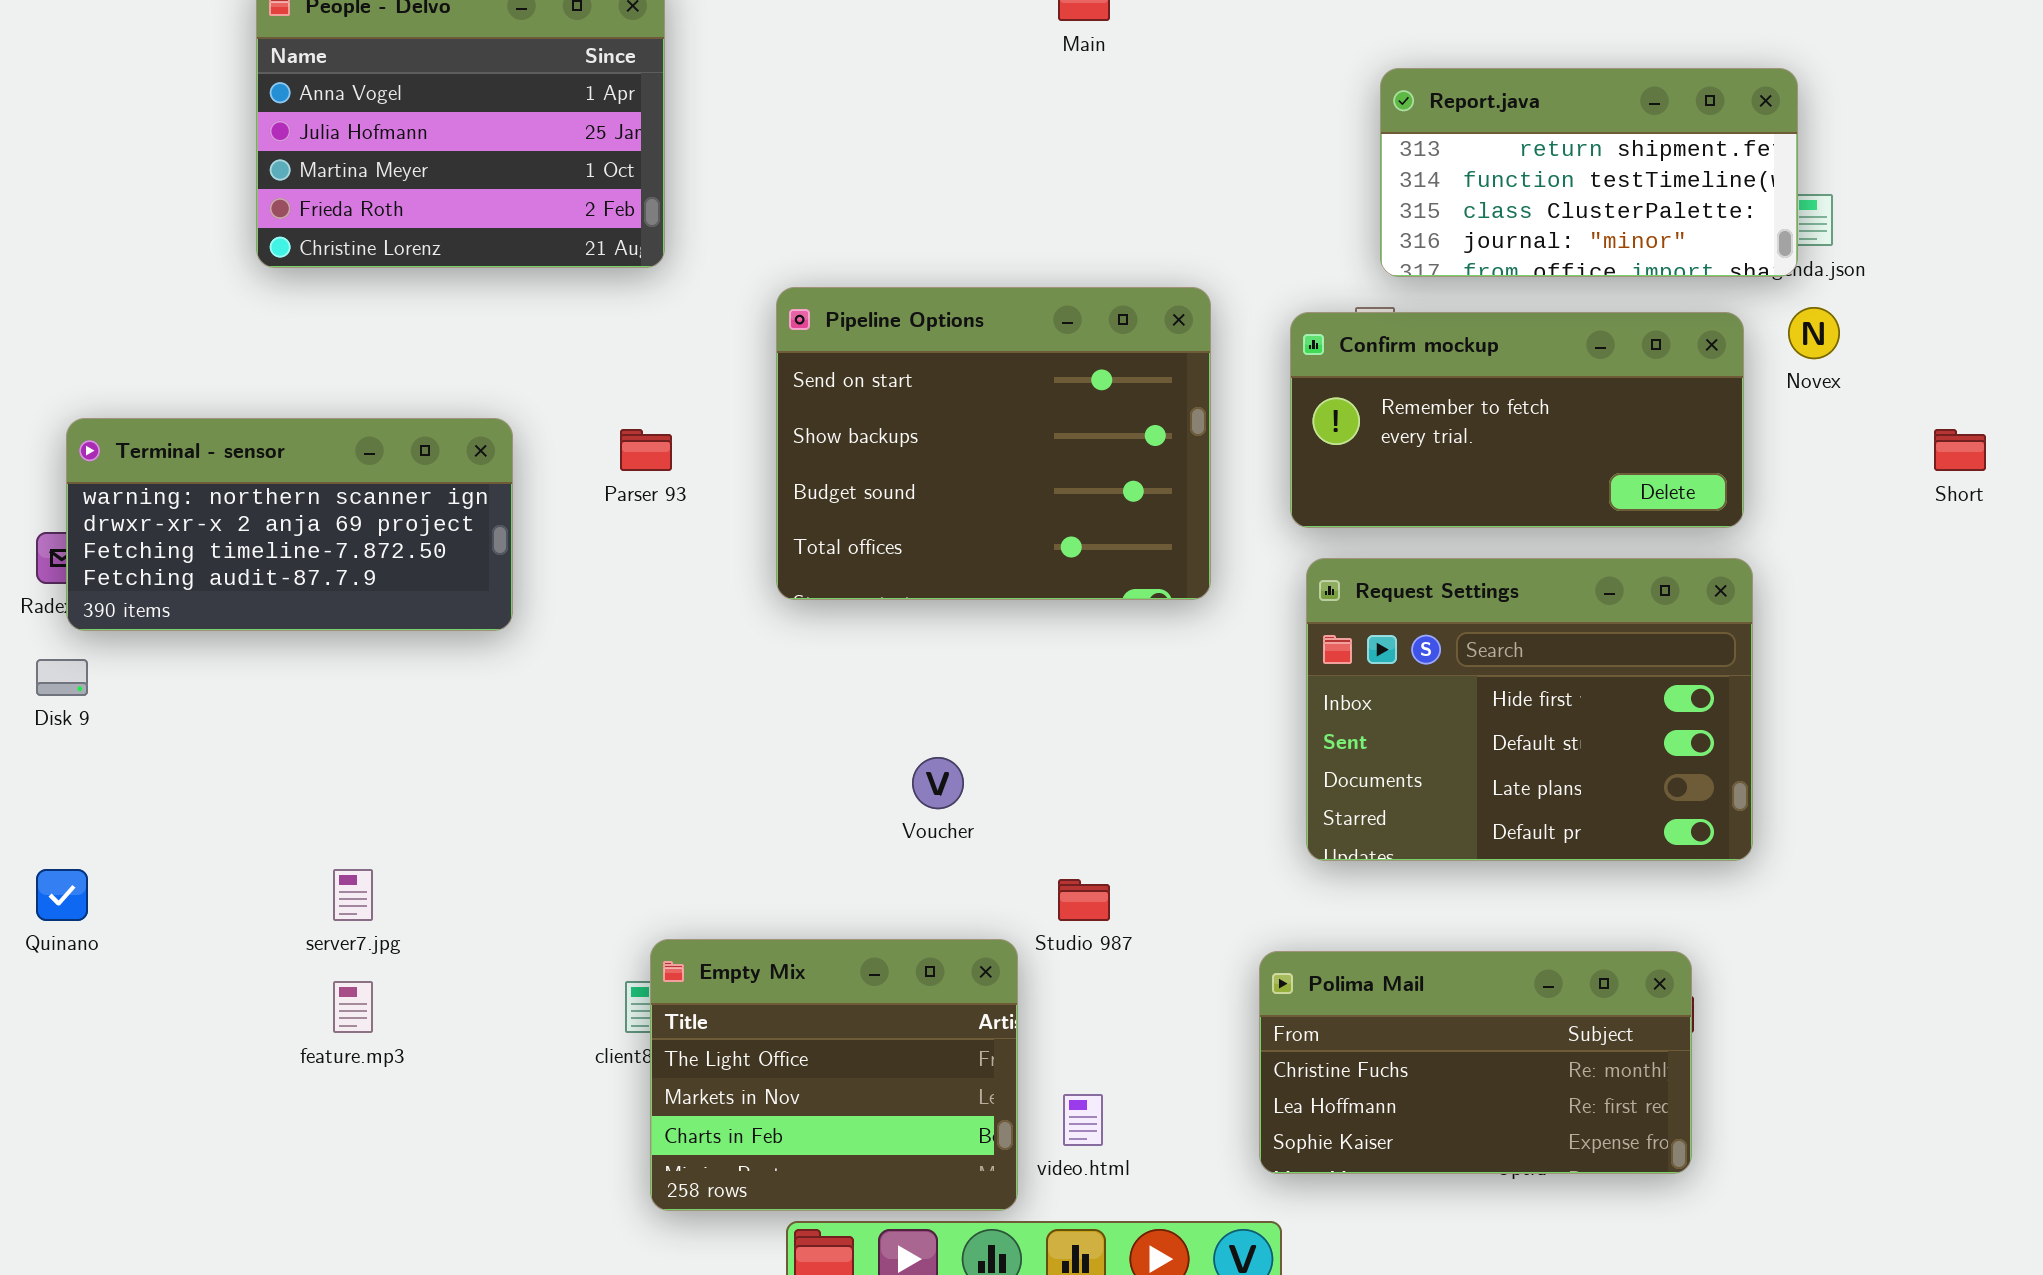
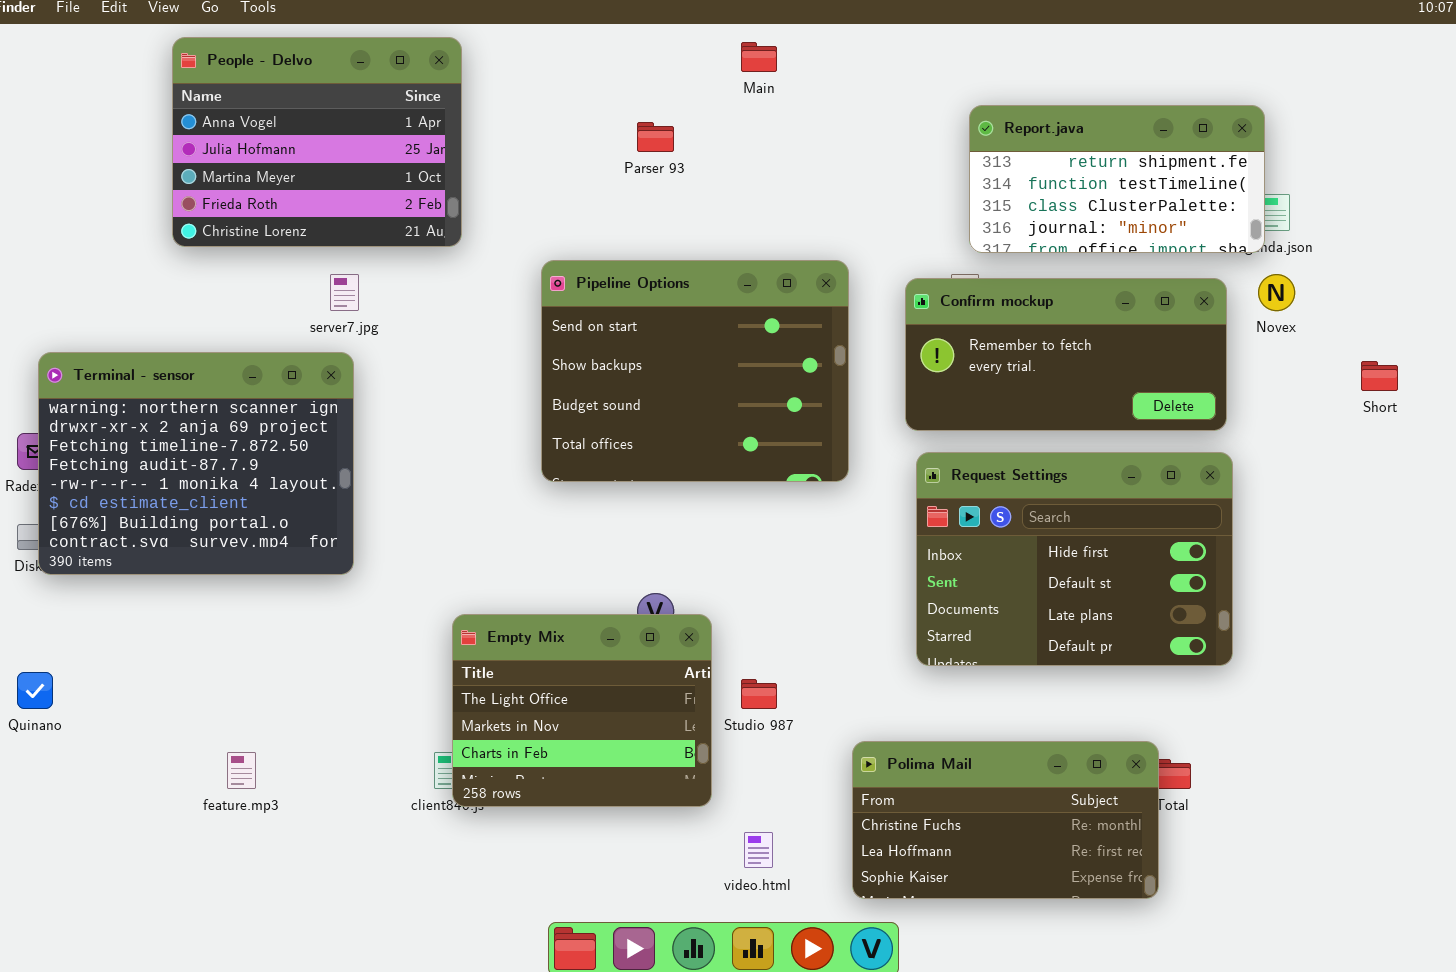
Terminal - sensor: [66,418,513,631] -> [38,352,354,575], resized
Parser 93: [620,429,672,471] -> [637,122,674,152], moved
server7.jpg: [333,869,373,921] -> [330,274,359,311], moved
Empty Mix: [650,939,1018,1211] -> [452,614,712,807], moved
Polima Mail: [1259,951,1692,1174] -> [852,741,1159,899], moved

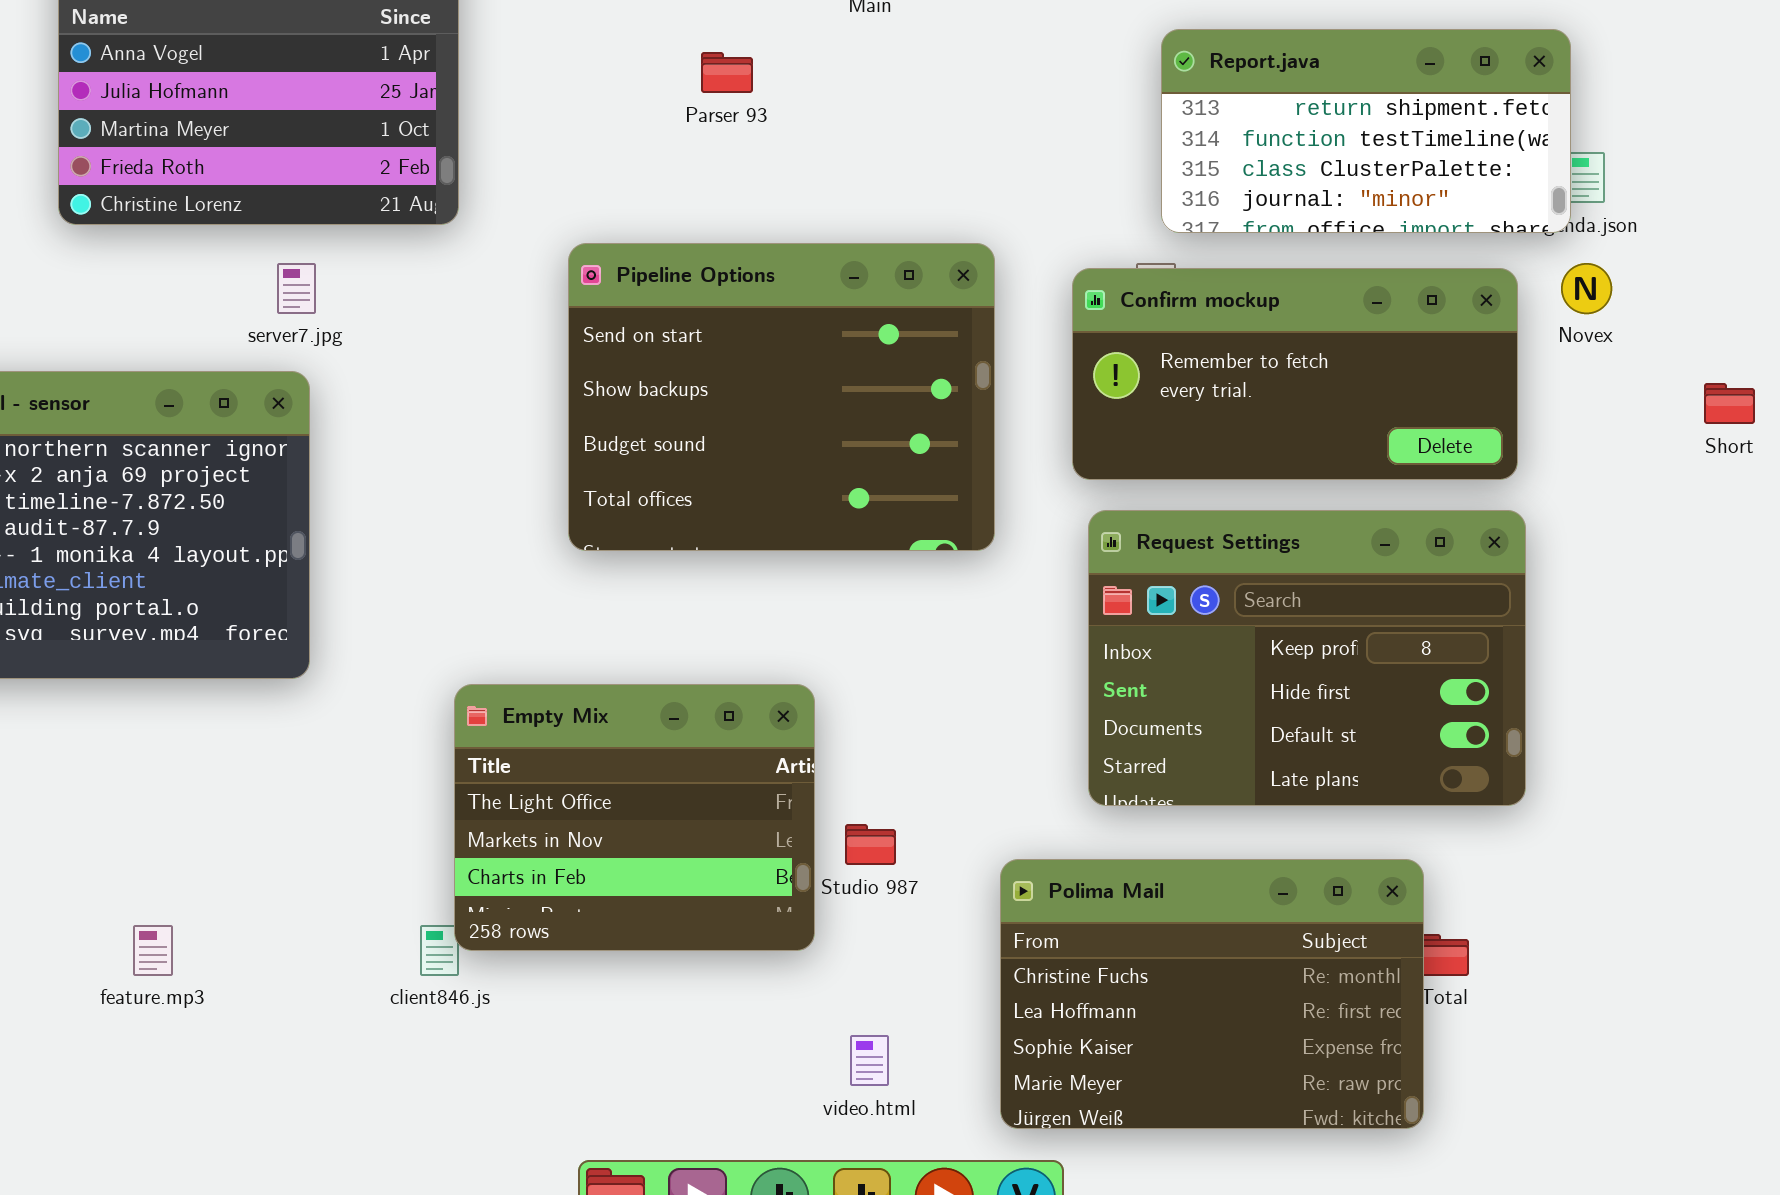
Request Settings: [916,452,1233,666] -> [1088,510,1526,806], scrolled up 1 row
Empty Mix: [452,614,712,807] -> [454,684,815,951], moved
Polima Mail: [852,741,1159,899] -> [1000,859,1424,1129], resized

